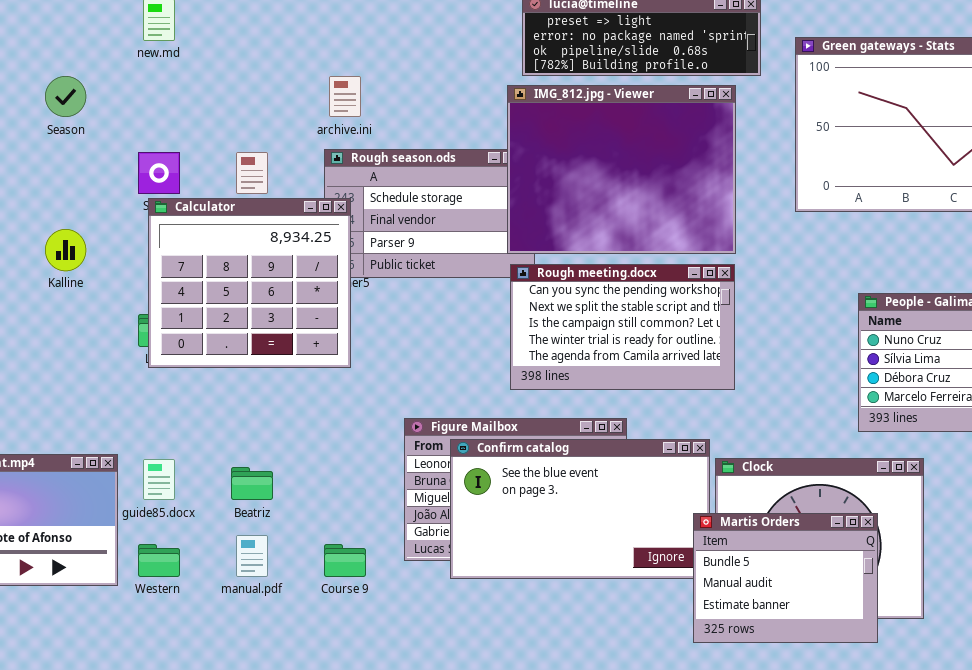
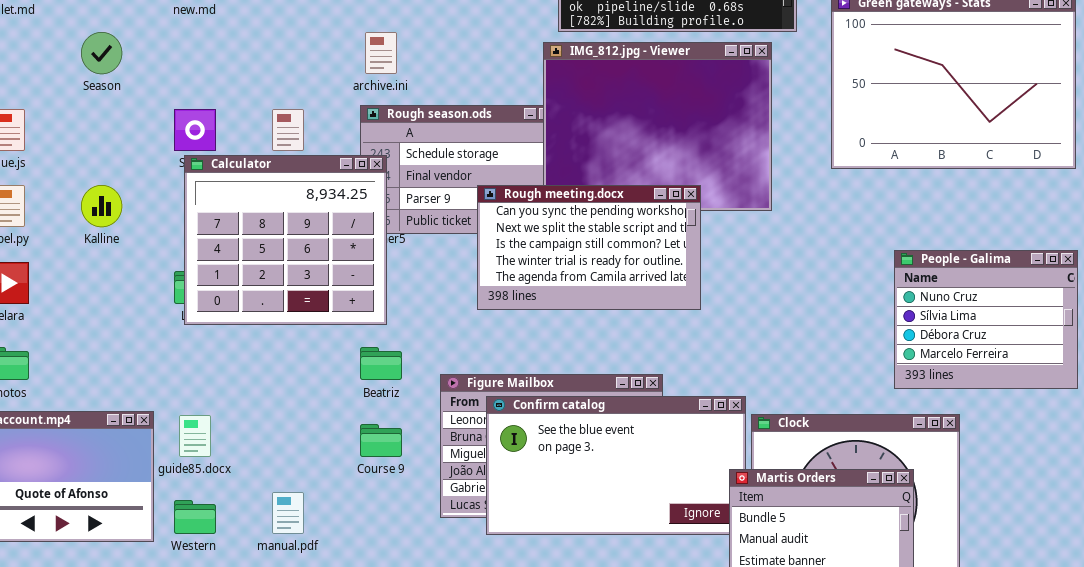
Rough meeting.docx: [510,264,735,390] -> [477,185,701,310], moved
Beatriz: [231,467,273,500] -> [360,347,402,380], moved
Course 9: [324,544,366,577] -> [360,424,402,457], moved

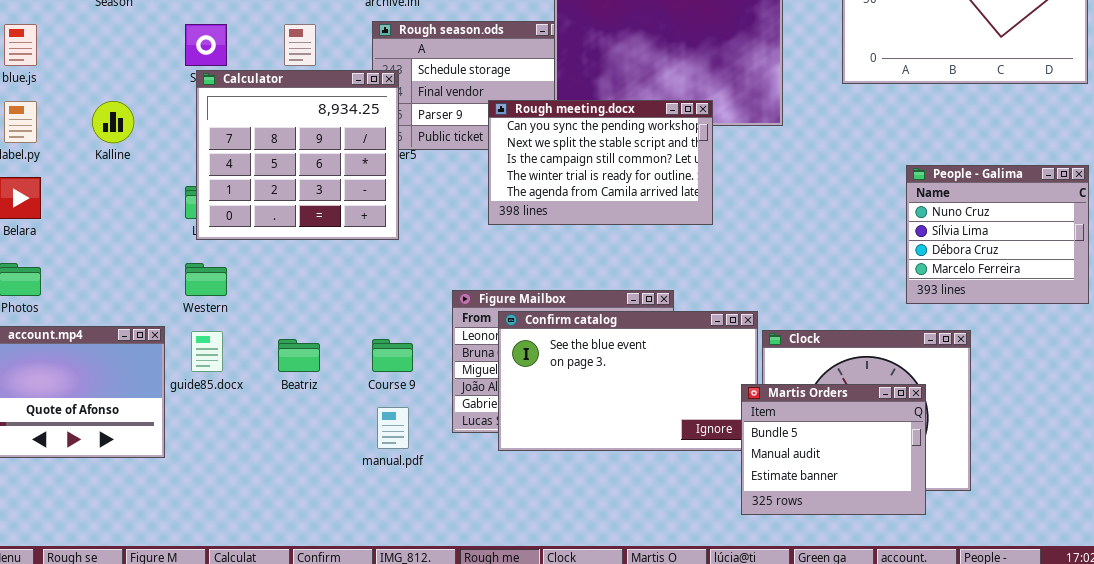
Beatriz: [360,347,402,380] -> [278,339,320,372], moved
manual.pdf: [272,492,304,534] -> [377,407,409,449], moved
Western: [174,500,216,534] -> [185,263,227,296], moved

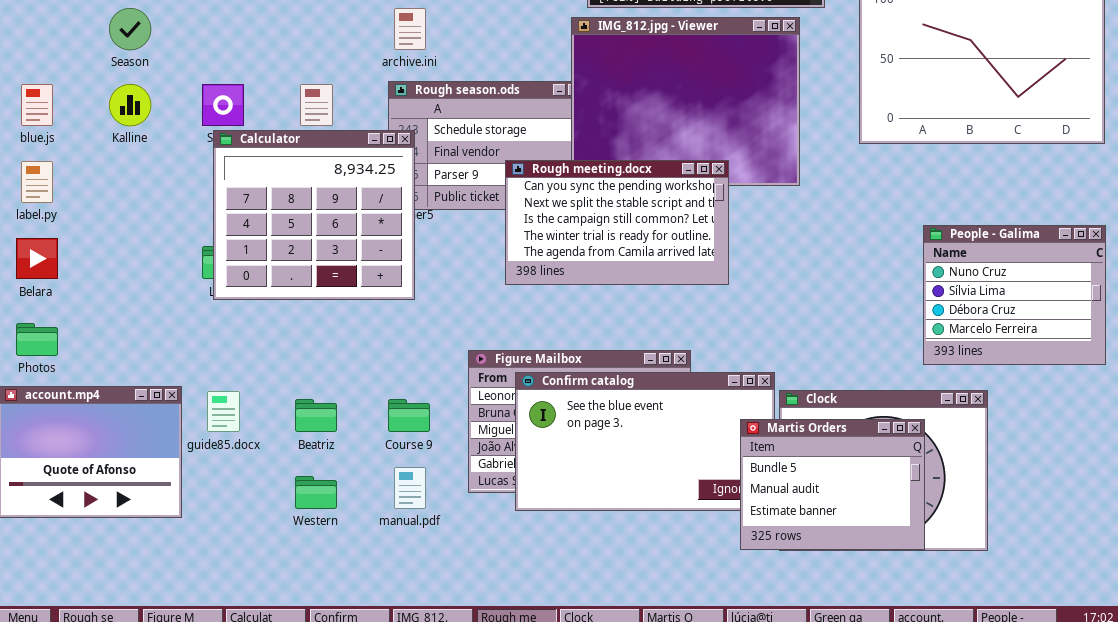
Kalline: [92,101,134,143] -> [109,84,151,126], moved
Western: [185,263,227,296] -> [295,476,337,509], moved
Martis Orders: [741,384,926,515] -> [740,419,925,550], moved

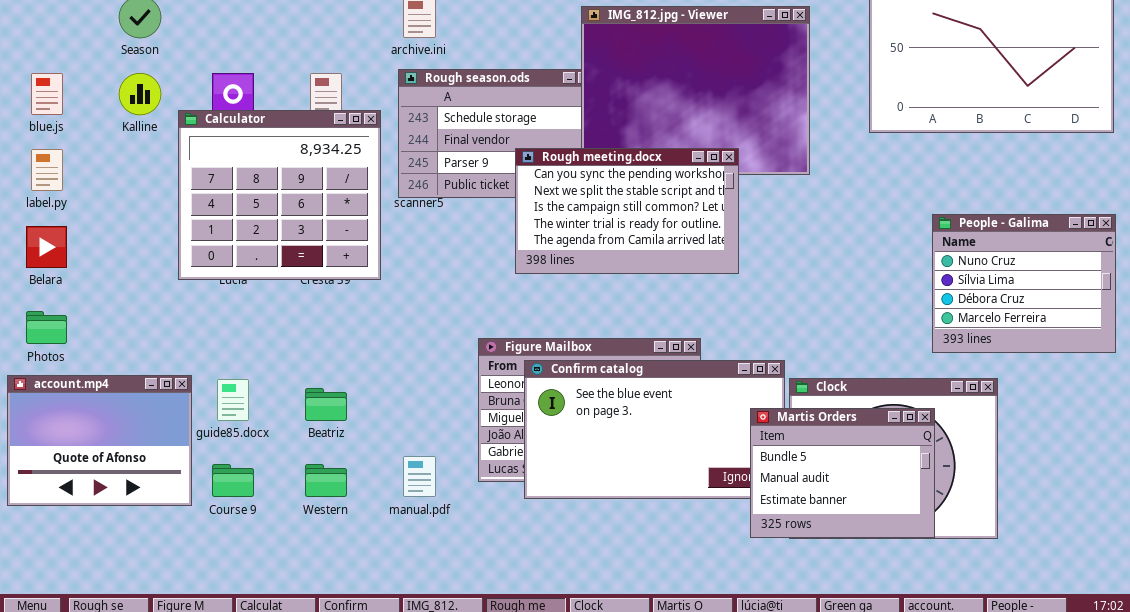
Calculator: [213,130,415,300] -> [178,110,381,280], moved
Course 9: [388,399,430,432] -> [212,464,254,497], moved

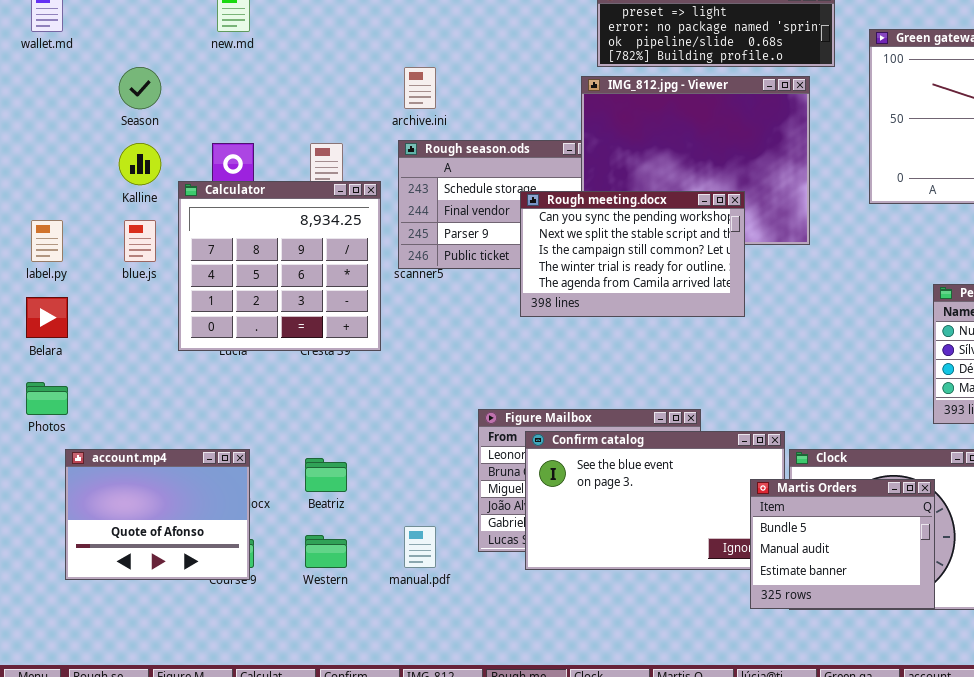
blue.js: [31,73,63,115] -> [124,220,156,262], moved
Rough meeting.docx: [515,148,739,274] -> [520,191,745,317], moved
account.mp4: [7,375,192,506] -> [65,449,250,580], moved

